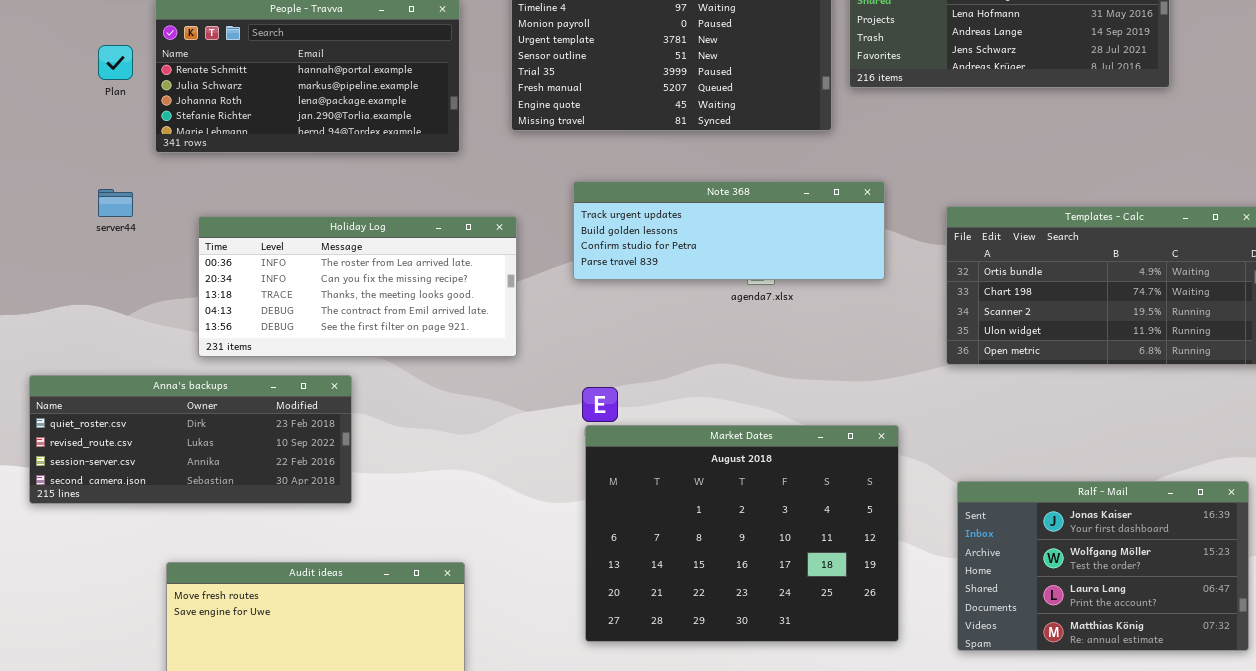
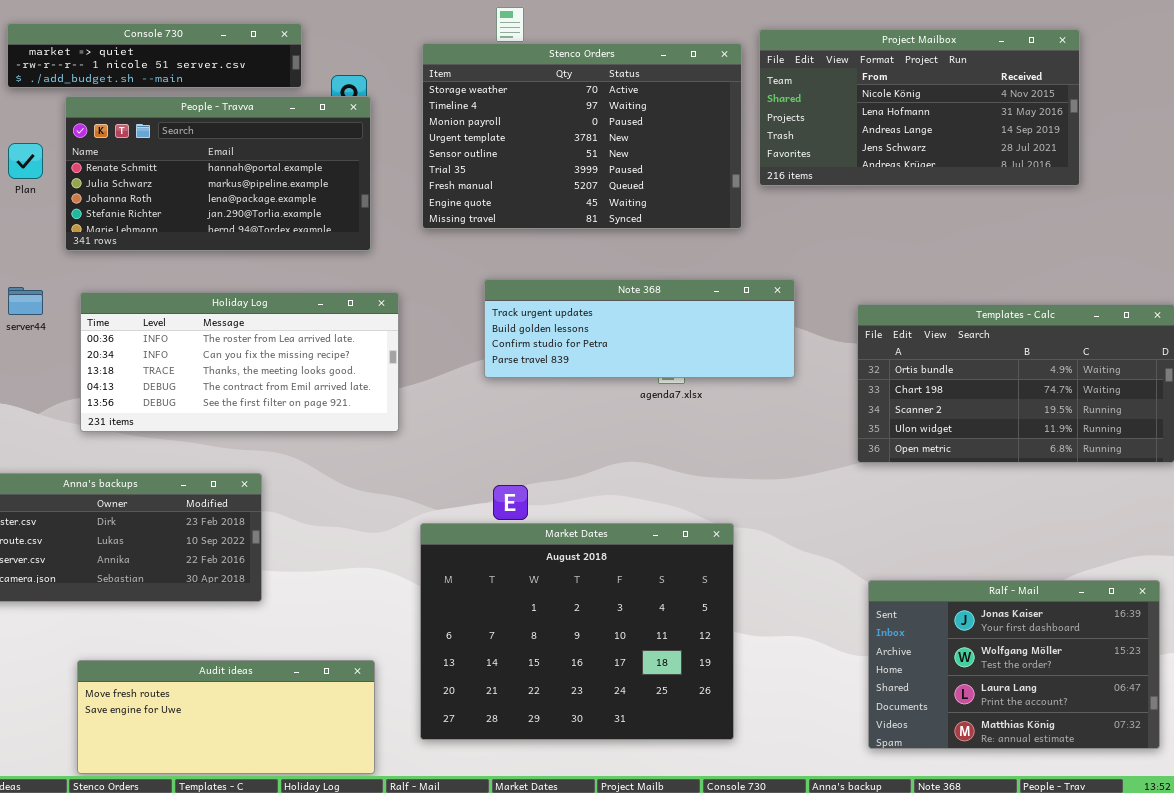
Holiday Log: [198,216,517,357] -> [80,292,399,432], moved
Market Dates: [585,425,899,642] -> [420,523,734,740], moved

